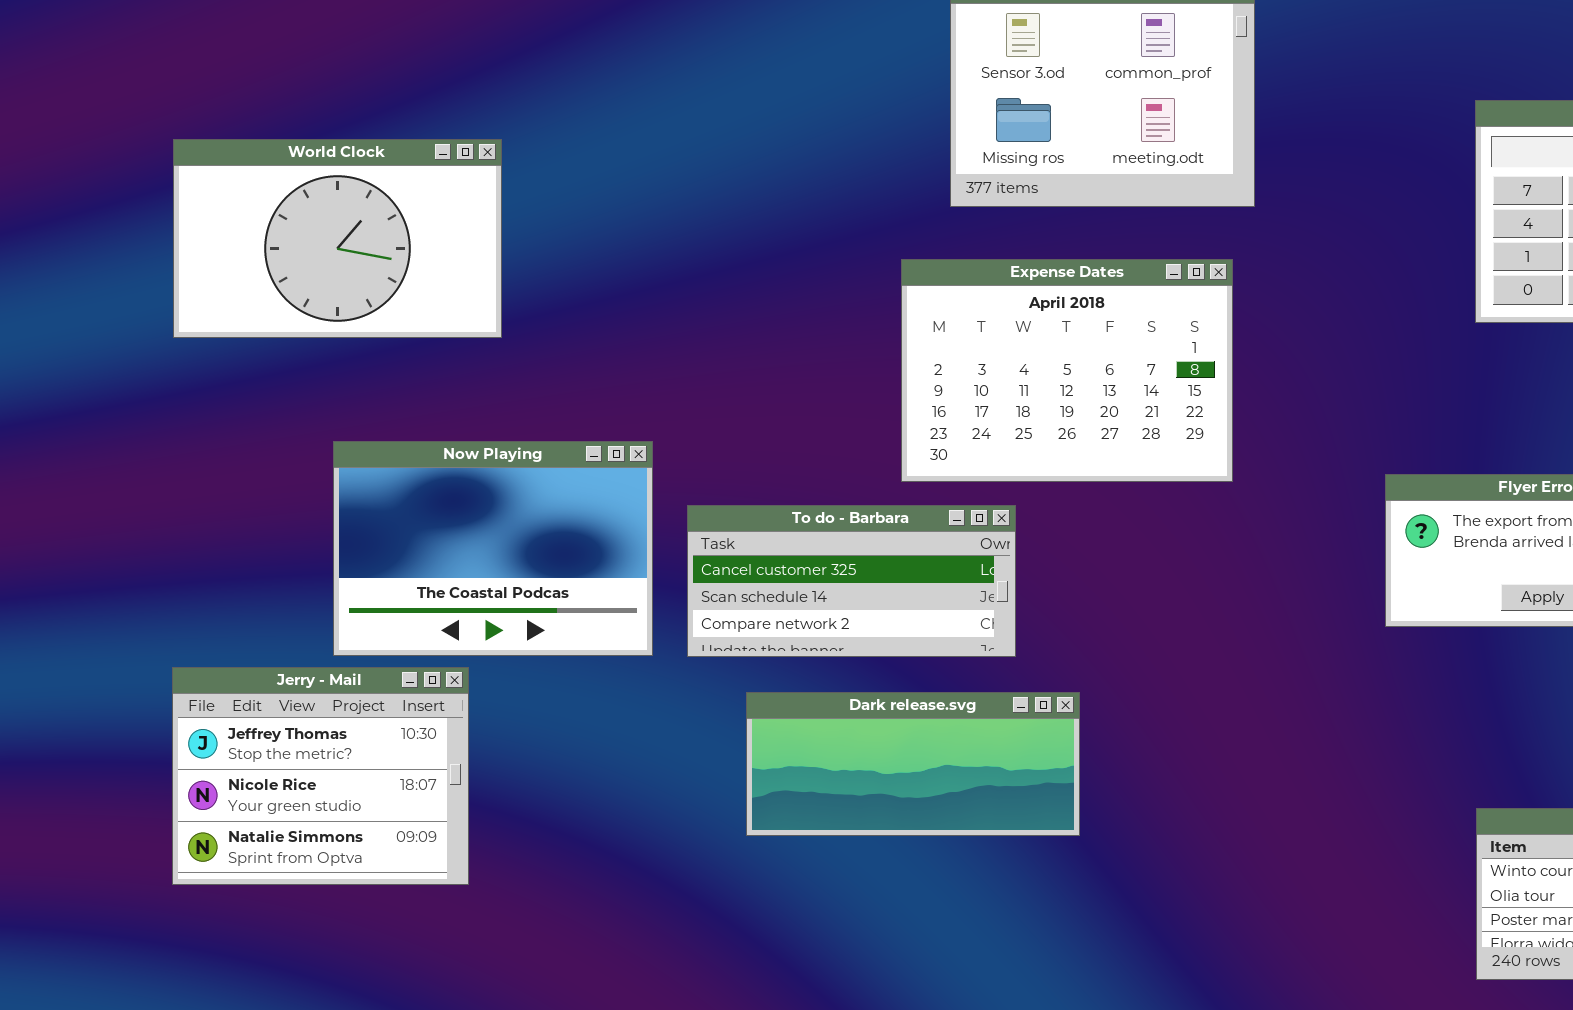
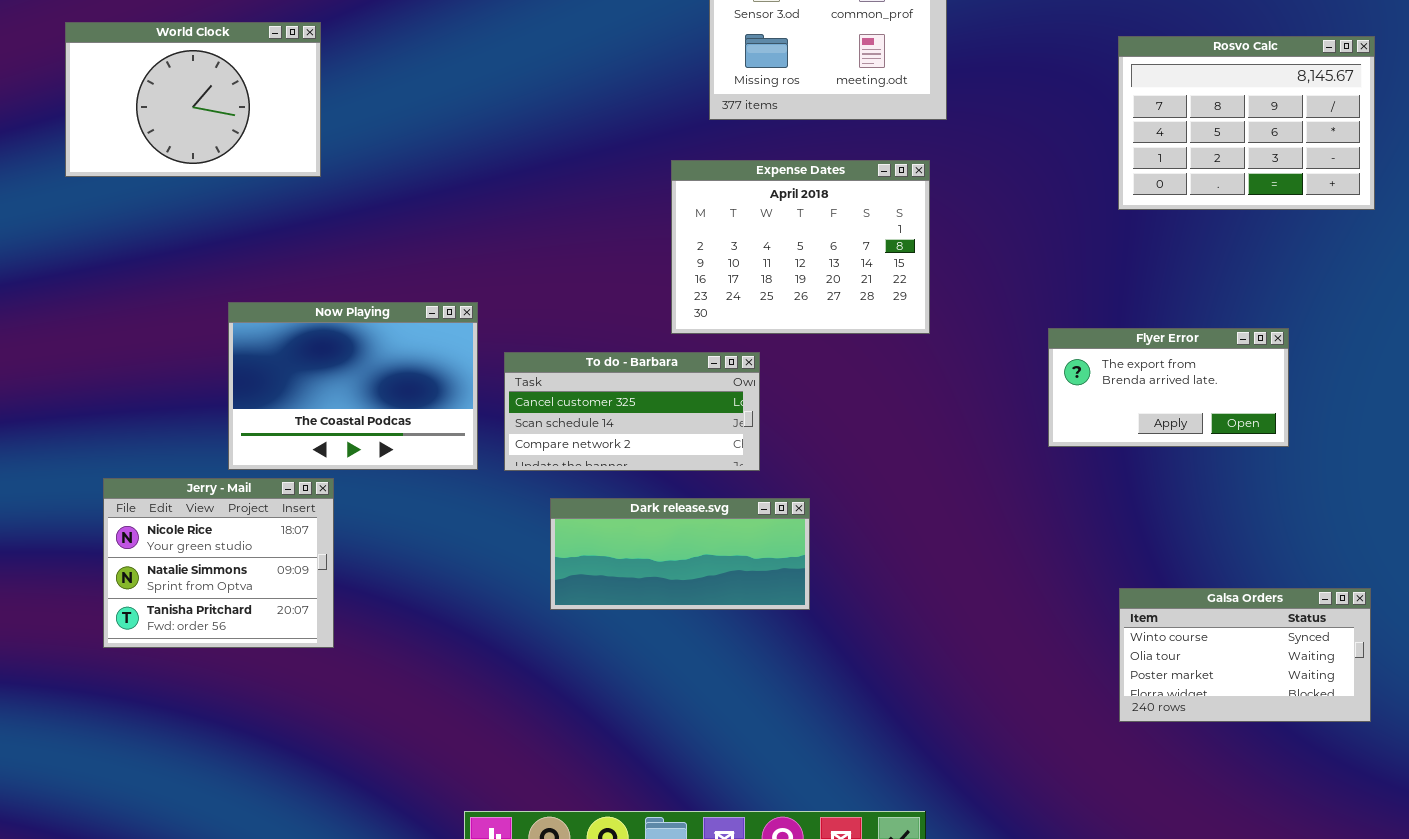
World Clock: [173,139,502,338] -> [65,22,321,177], moved
Jerry - Mail: [172,667,469,885] -> [103,478,334,648], scrolled down 1 row

